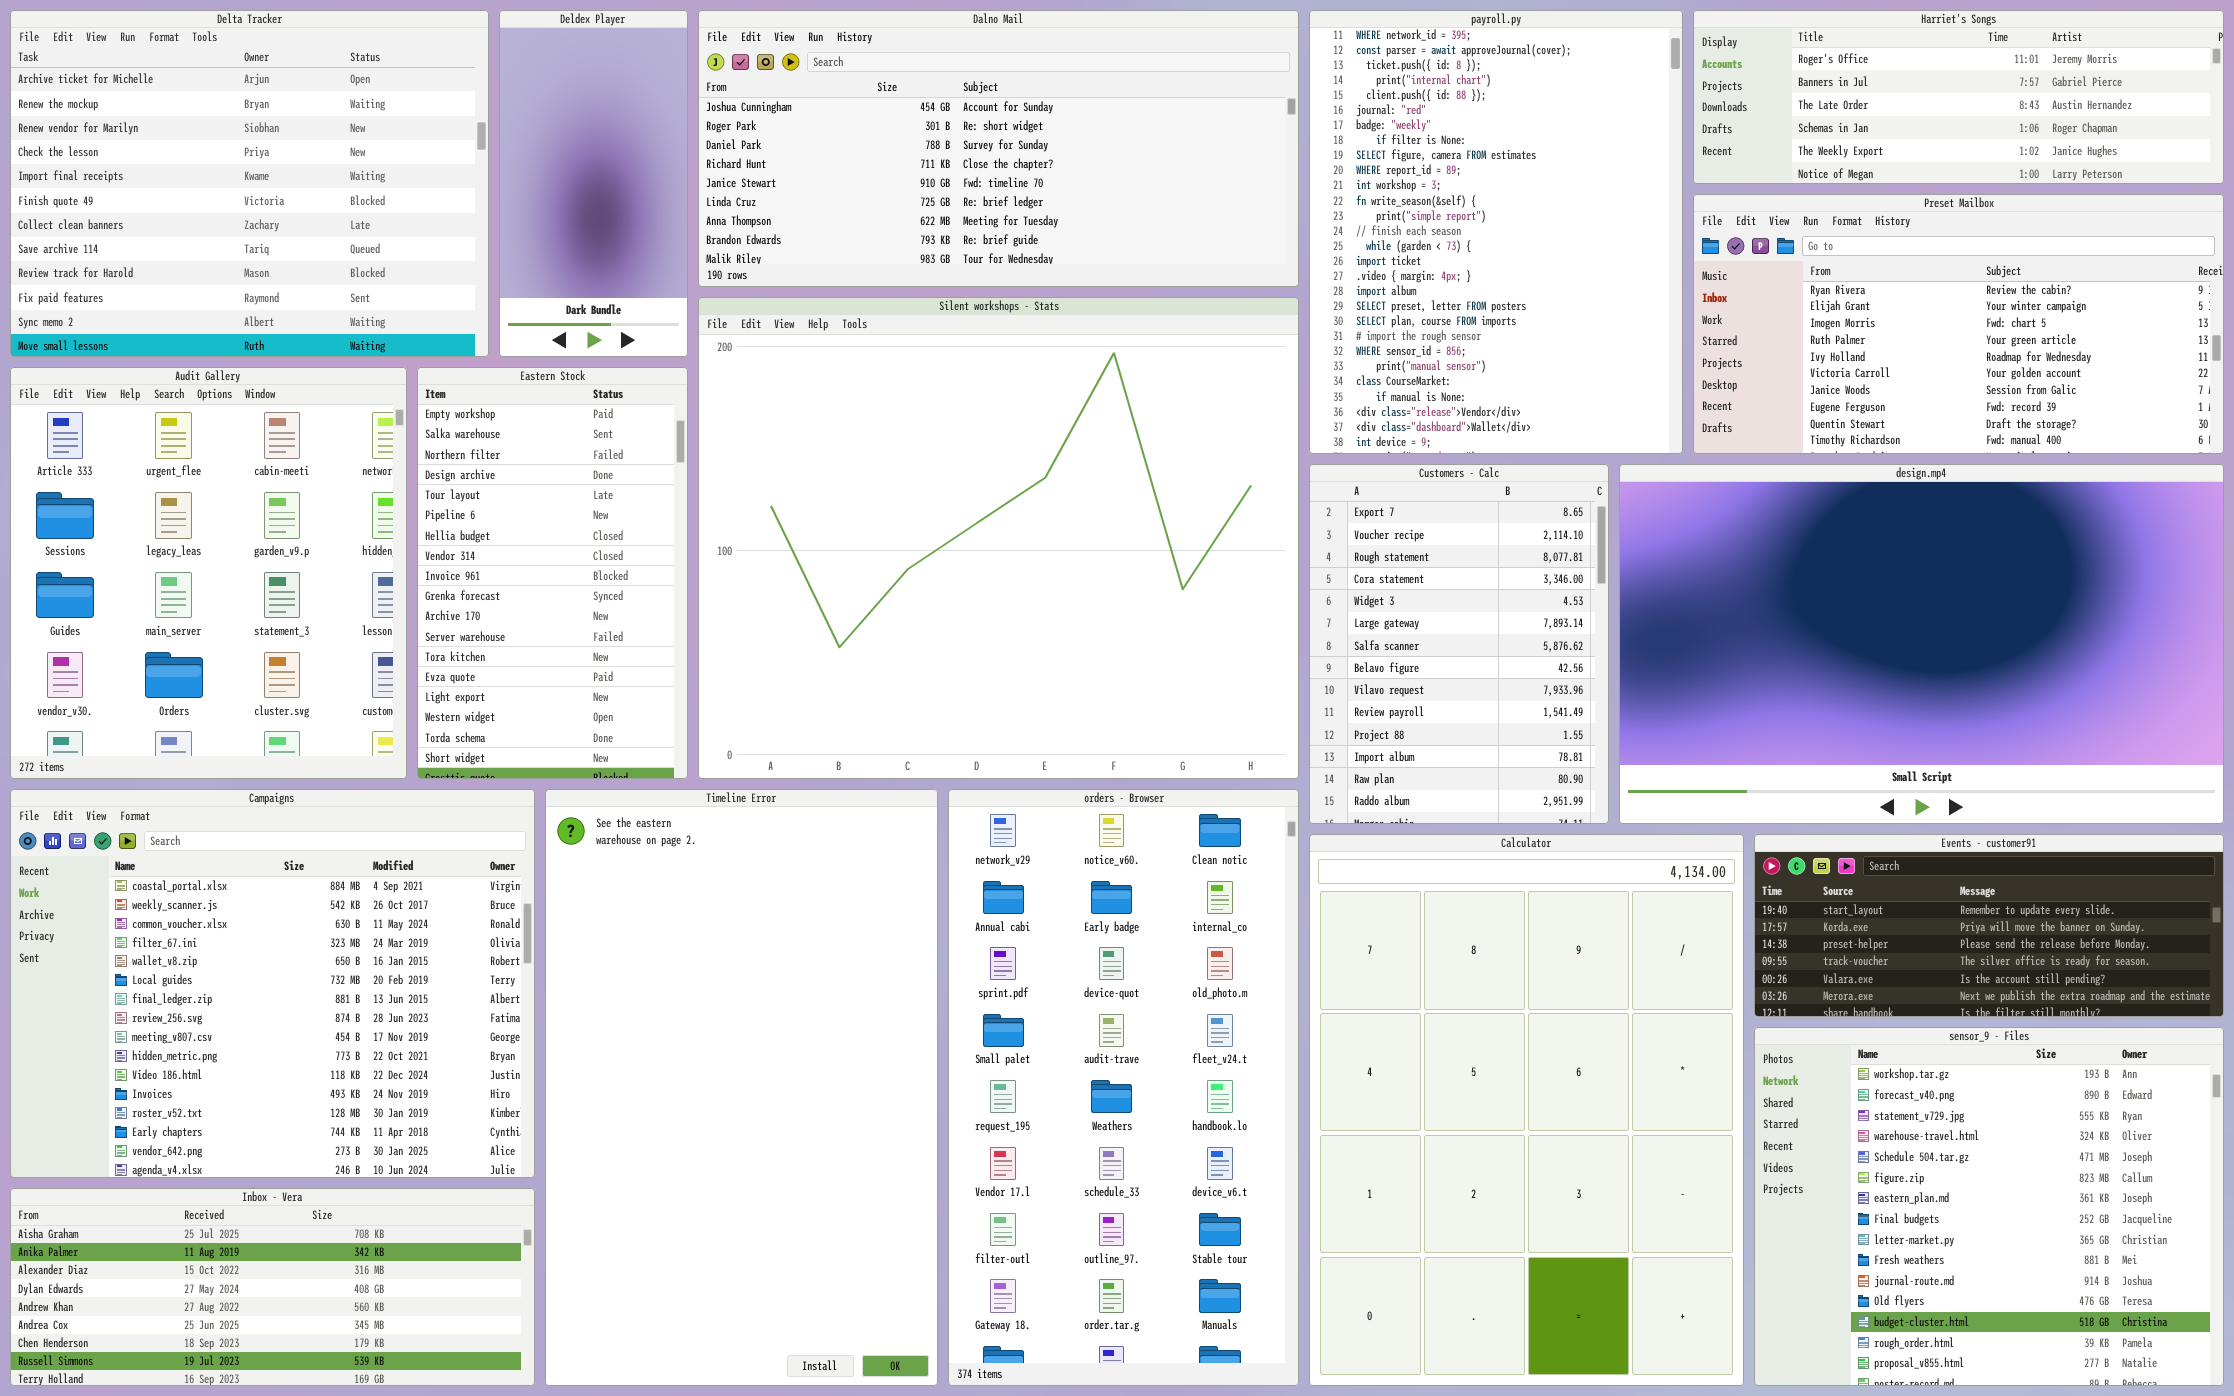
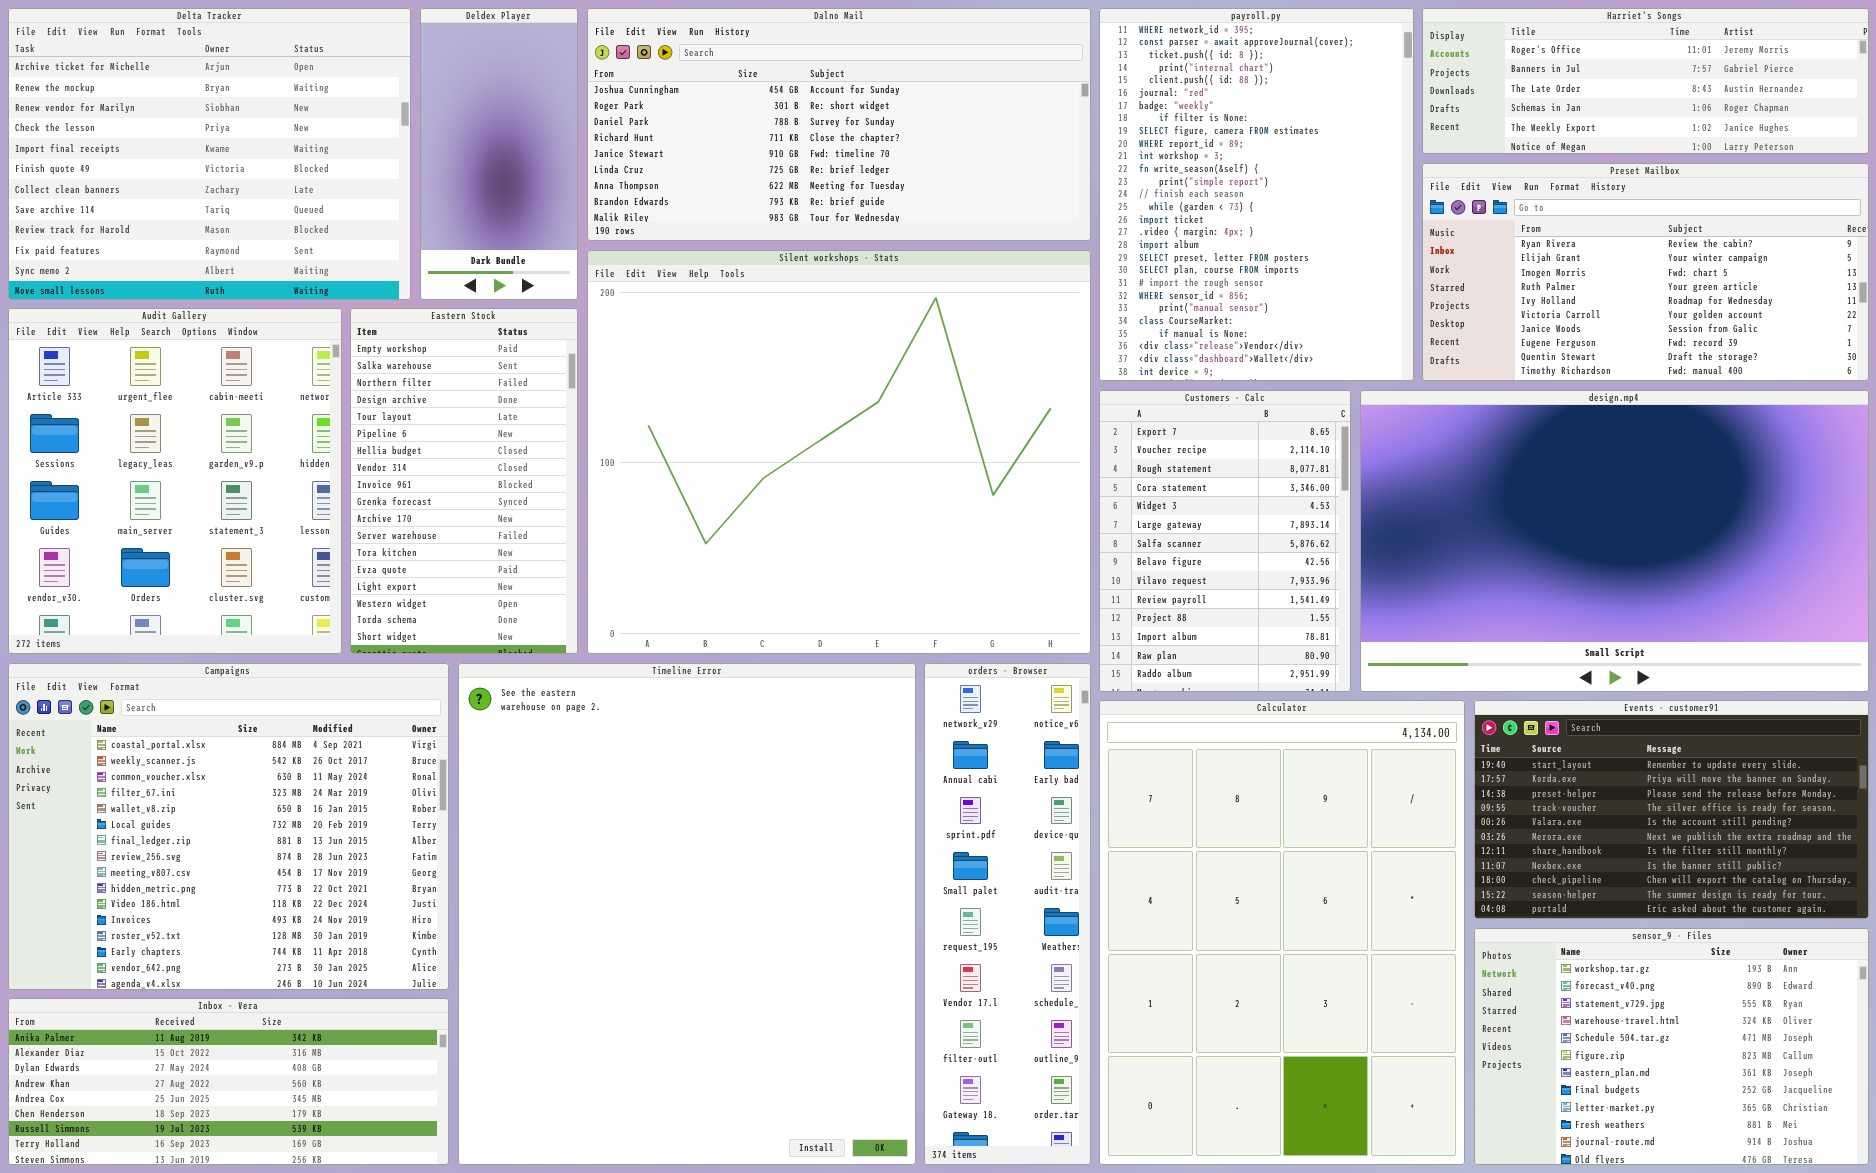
Timeline Error: [545,789,938,1386] -> [458,663,916,1165], resized
orders - Browser: [948,789,1299,1386] -> [924,663,1091,1165], resized
Events - customer91: [1754,834,2224,1017] -> [1474,700,1869,919], resized
sensor_9 - Files: [1754,1027,2224,1386] -> [1474,928,1869,1165], resized
Inbox - Vera: [10,1188,535,1386] -> [8,998,449,1165], scrolled down 1 row

